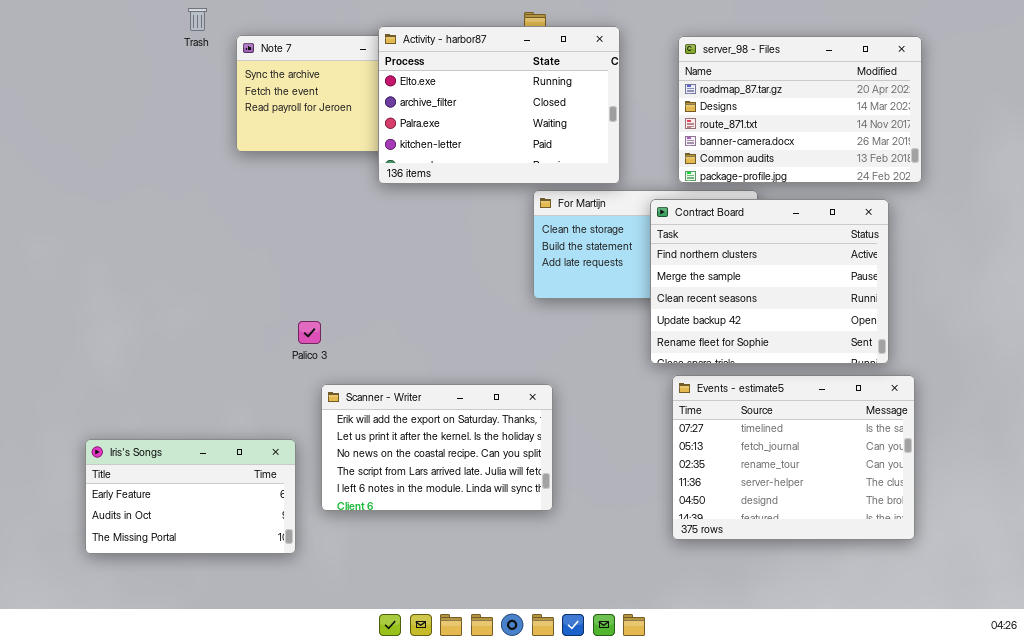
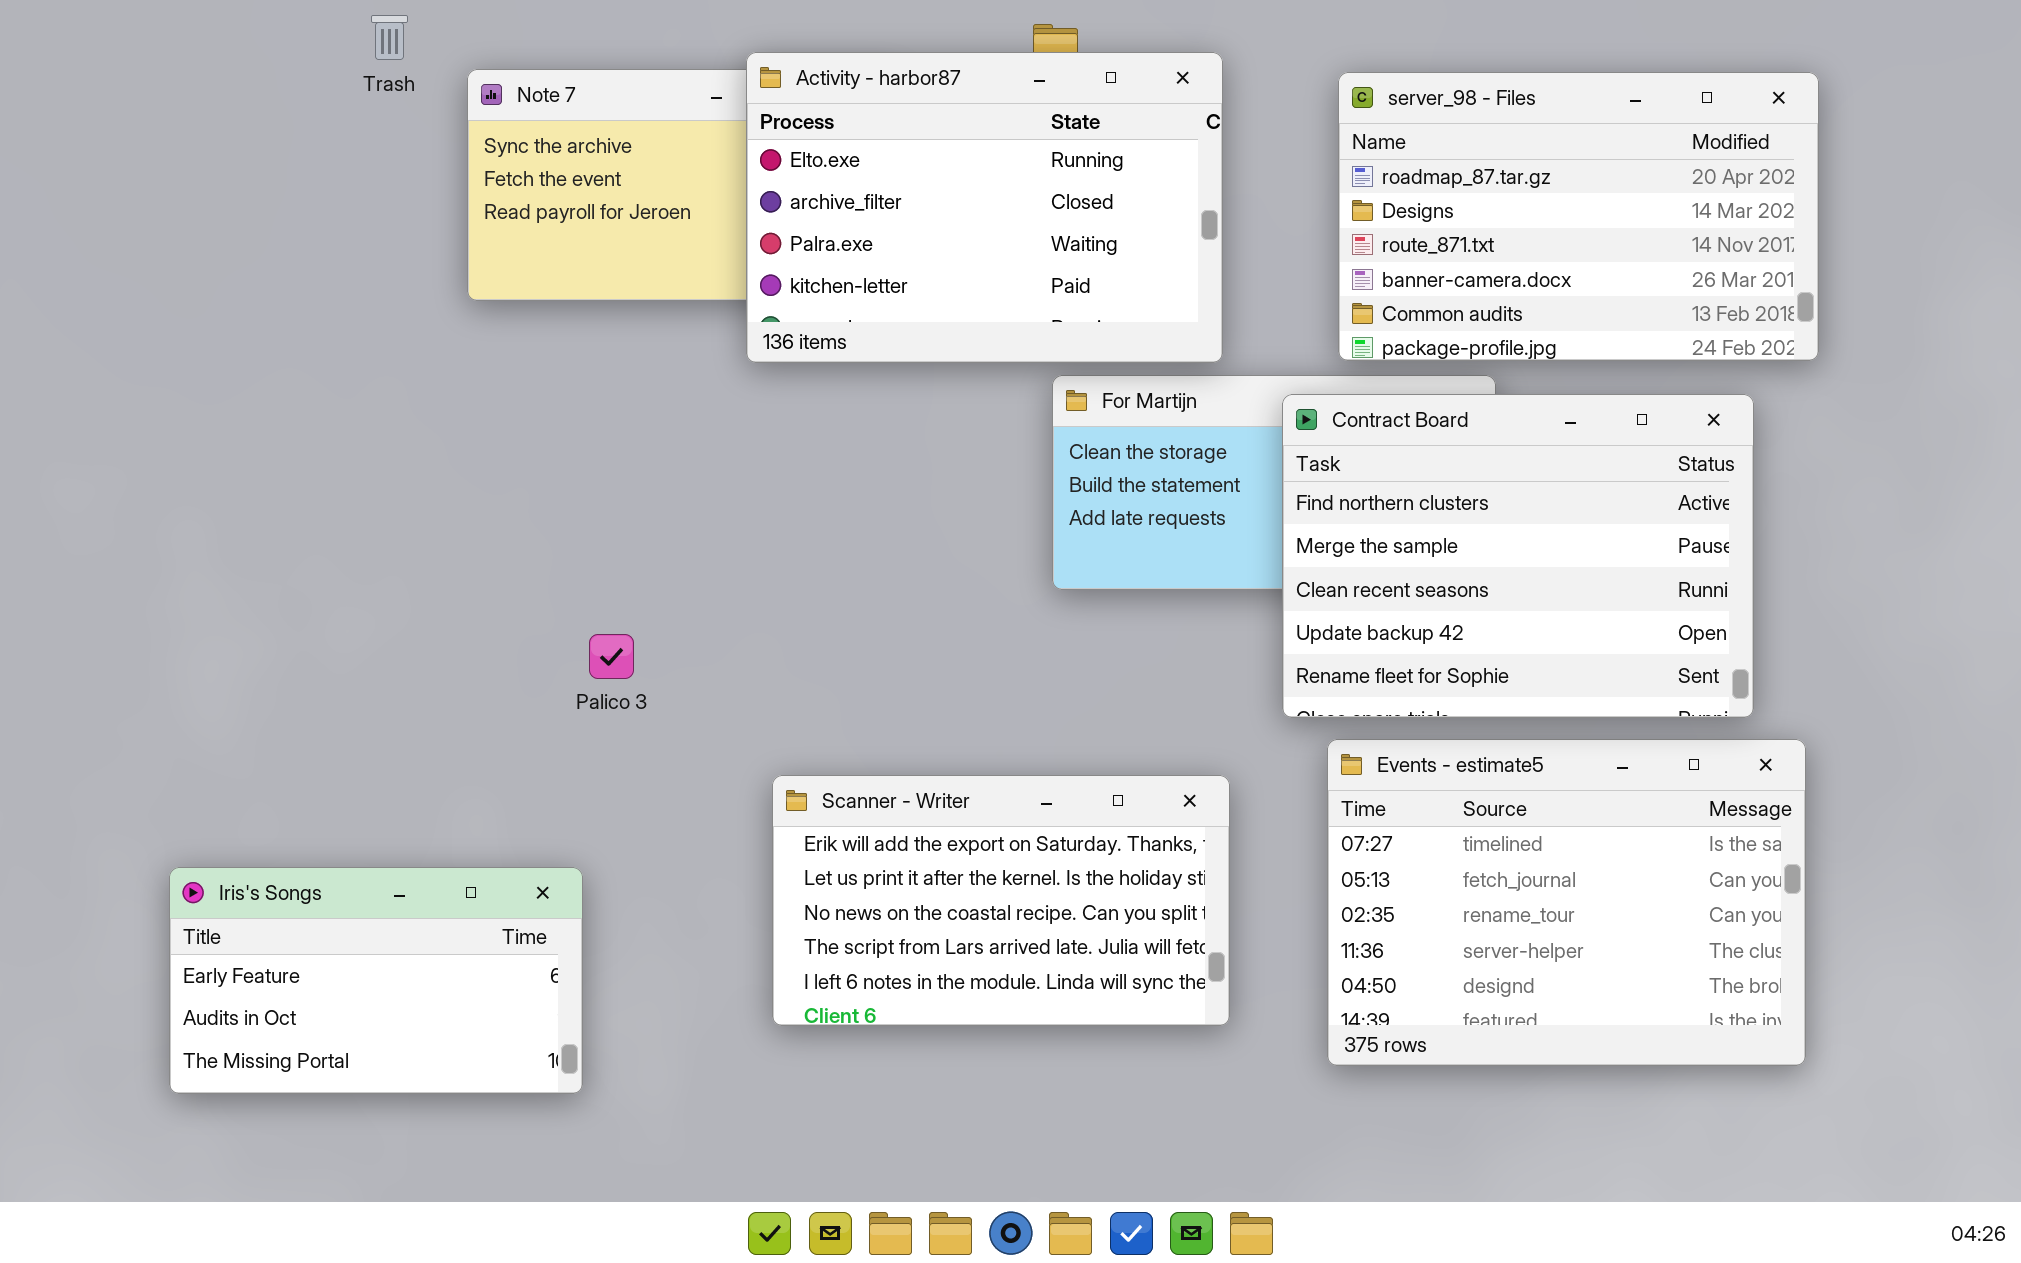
Scanner - Writer: [321,384,553,511] -> [772,775,1230,1026], moved

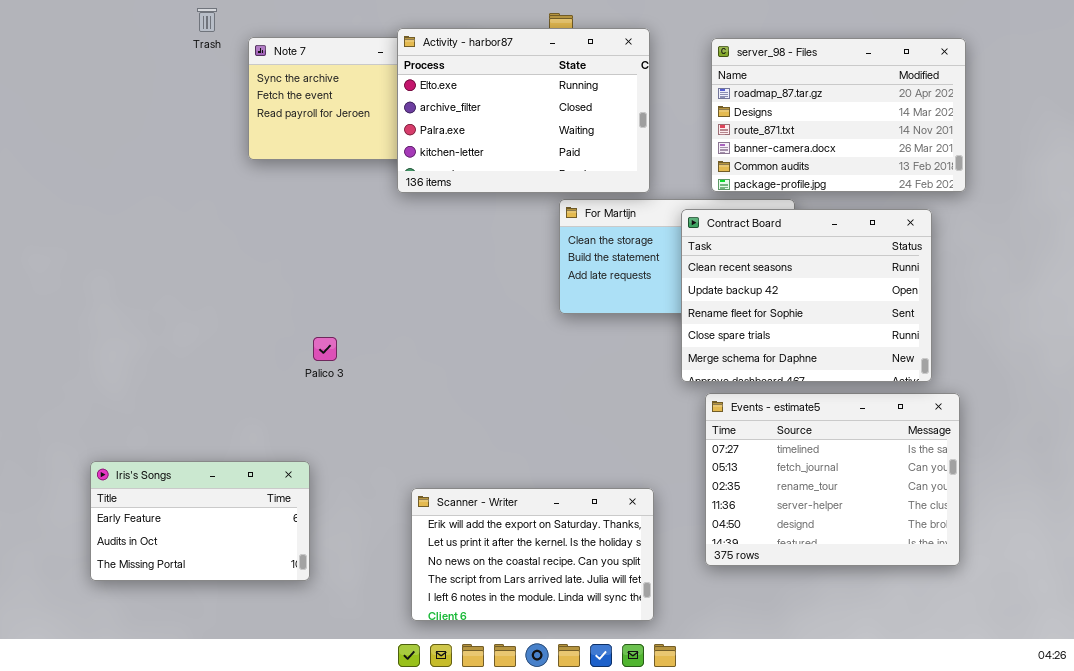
Contract Board: [1282,394,1754,718] -> [681,209,932,382], scrolled down 2 rows
Scanner - Writer: [772,775,1230,1026] -> [411,488,654,621], moved

